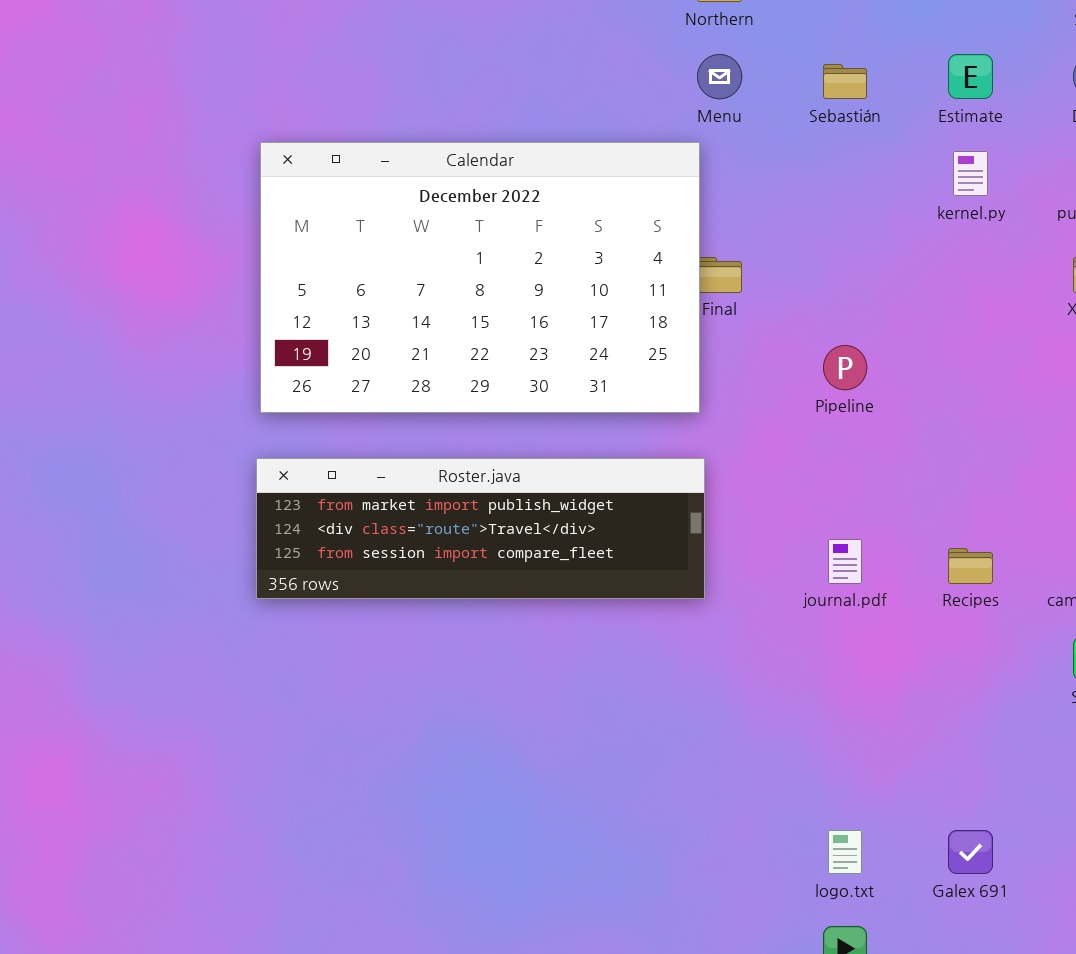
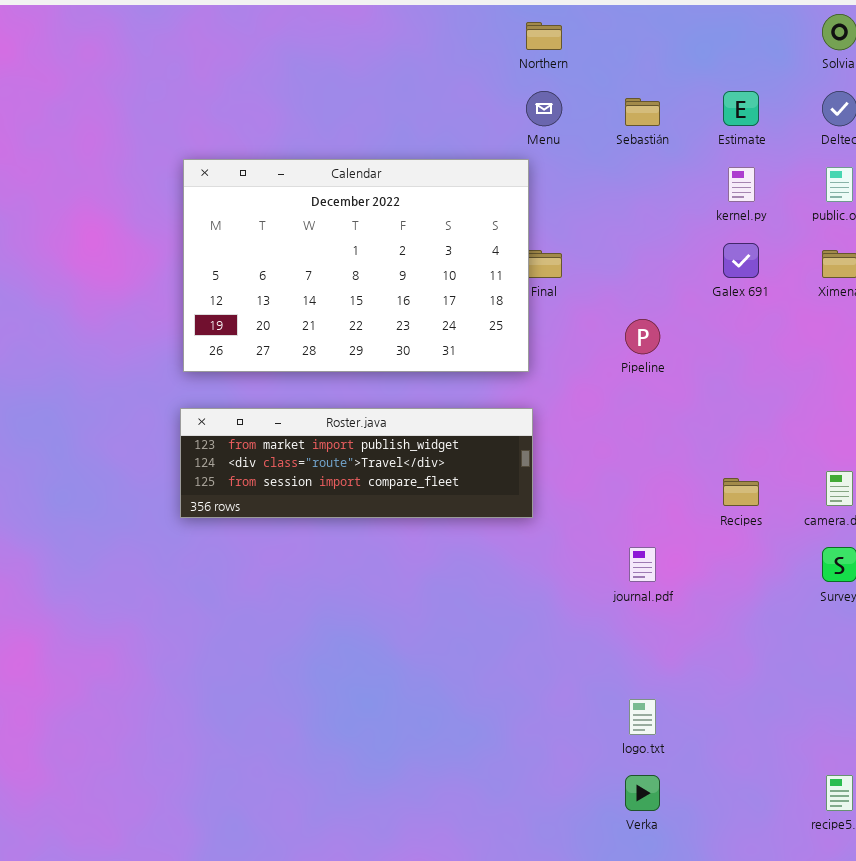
journal.pdf: [828,539,862,584] -> [629,547,656,582], moved
Galex 691: [948,830,993,874] -> [723,243,759,278], moved

